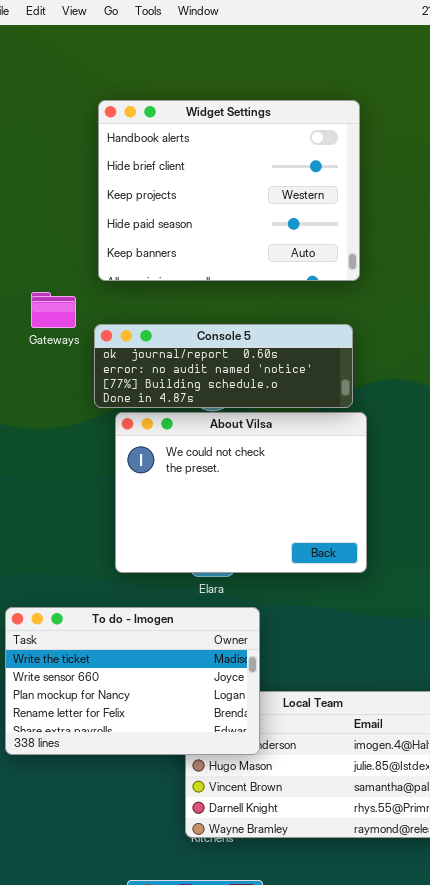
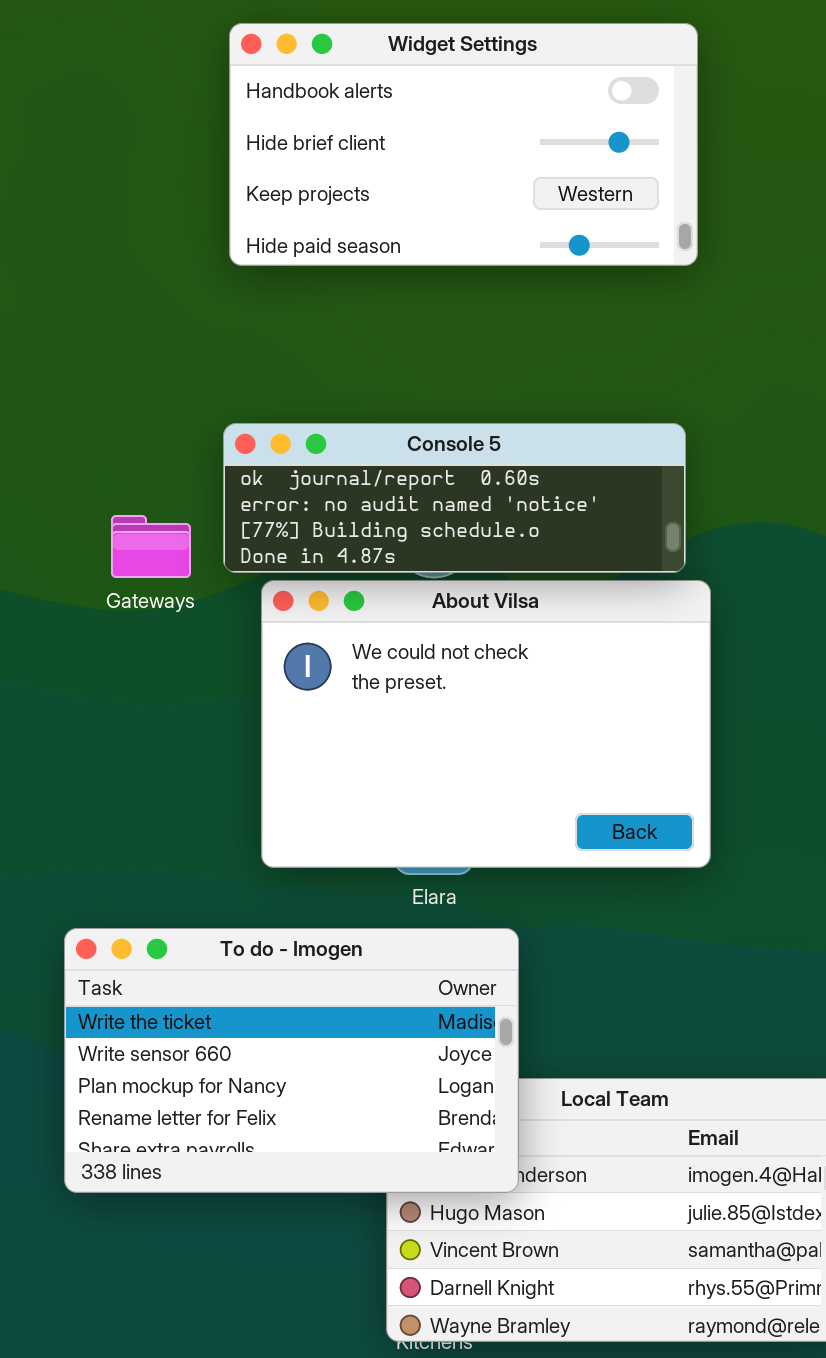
Widget Settings: [98,100,360,281] -> [229,23,698,266], resized
Gateways: [31,292,76,328] -> [111,515,191,578], moved

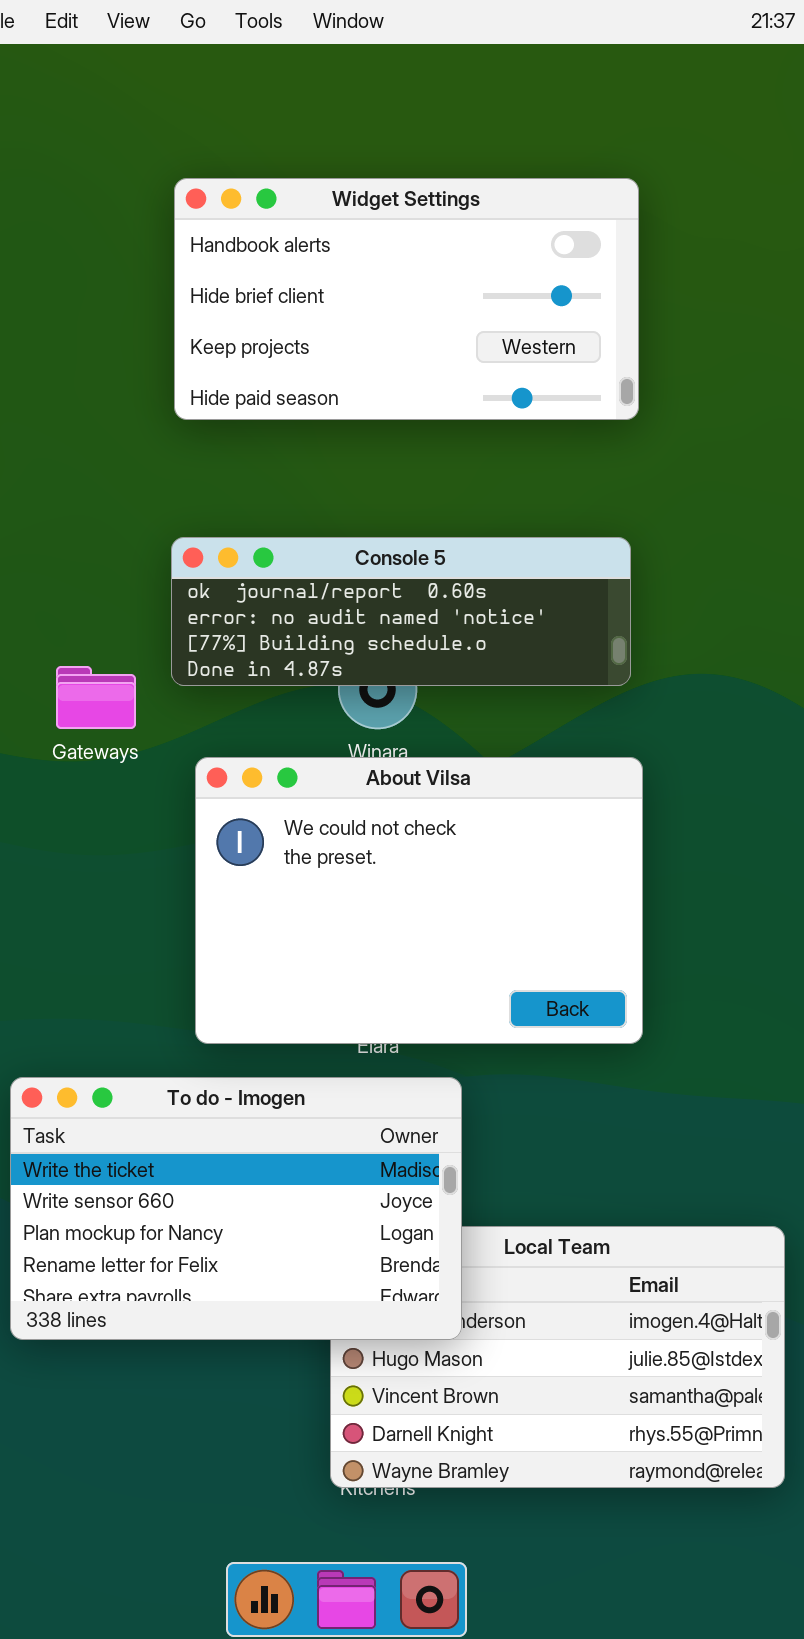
Console 5: [223,423,686,573] -> [171,537,631,686], moved
About Vilsa: [261,580,711,868] -> [195,757,643,1044], moved

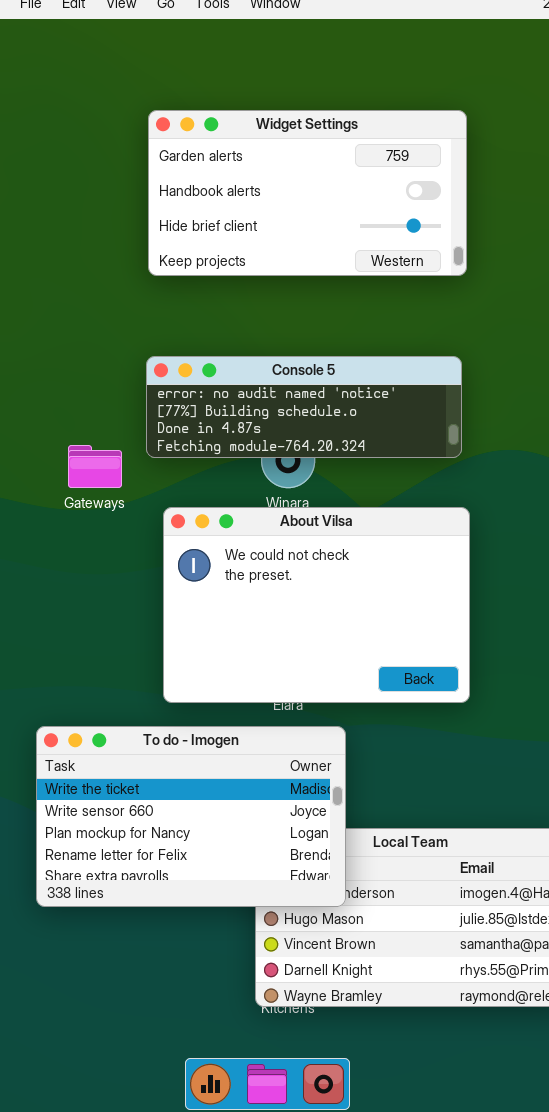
Widget Settings: [174,178,639,420] -> [148,110,467,276], scrolled up 1 row
Console 5: [171,537,631,686] -> [146,356,462,458], scrolled down 1 row

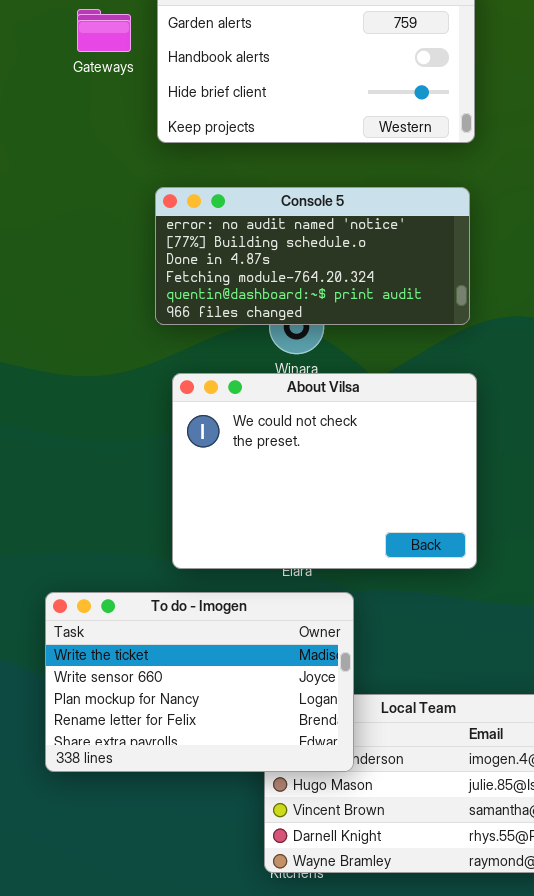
Console 5: [146,356,462,458] -> [155,187,470,325], resized
Gateways: [68,445,122,488] -> [77,9,131,52], moved

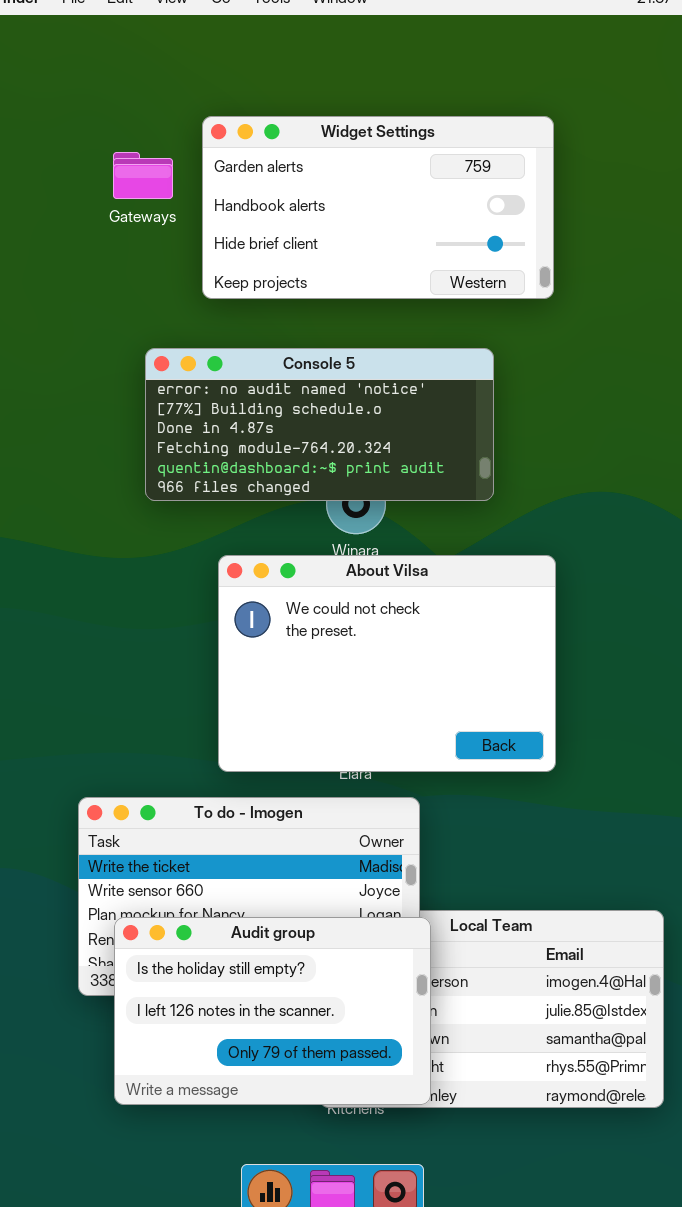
Console 5: [155,187,470,325] -> [145,348,494,501], moved
Audit group: none -> [114,917,431,1105], opened

